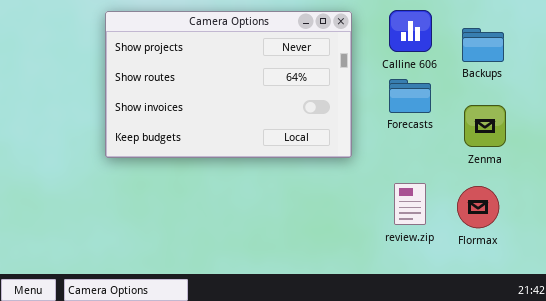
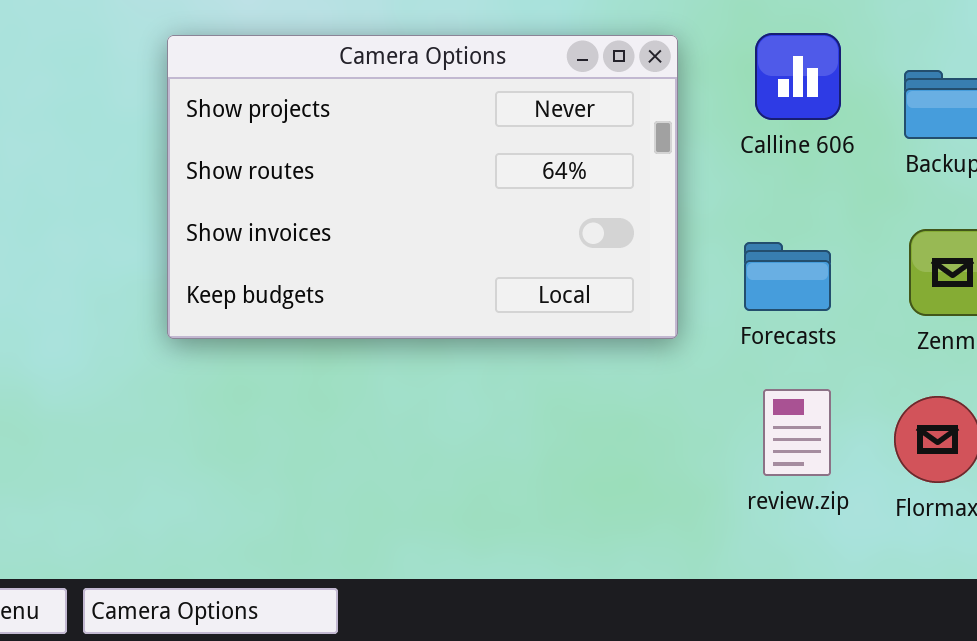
Forecasts: [389,79,431,113] -> [744,242,831,311], moved

